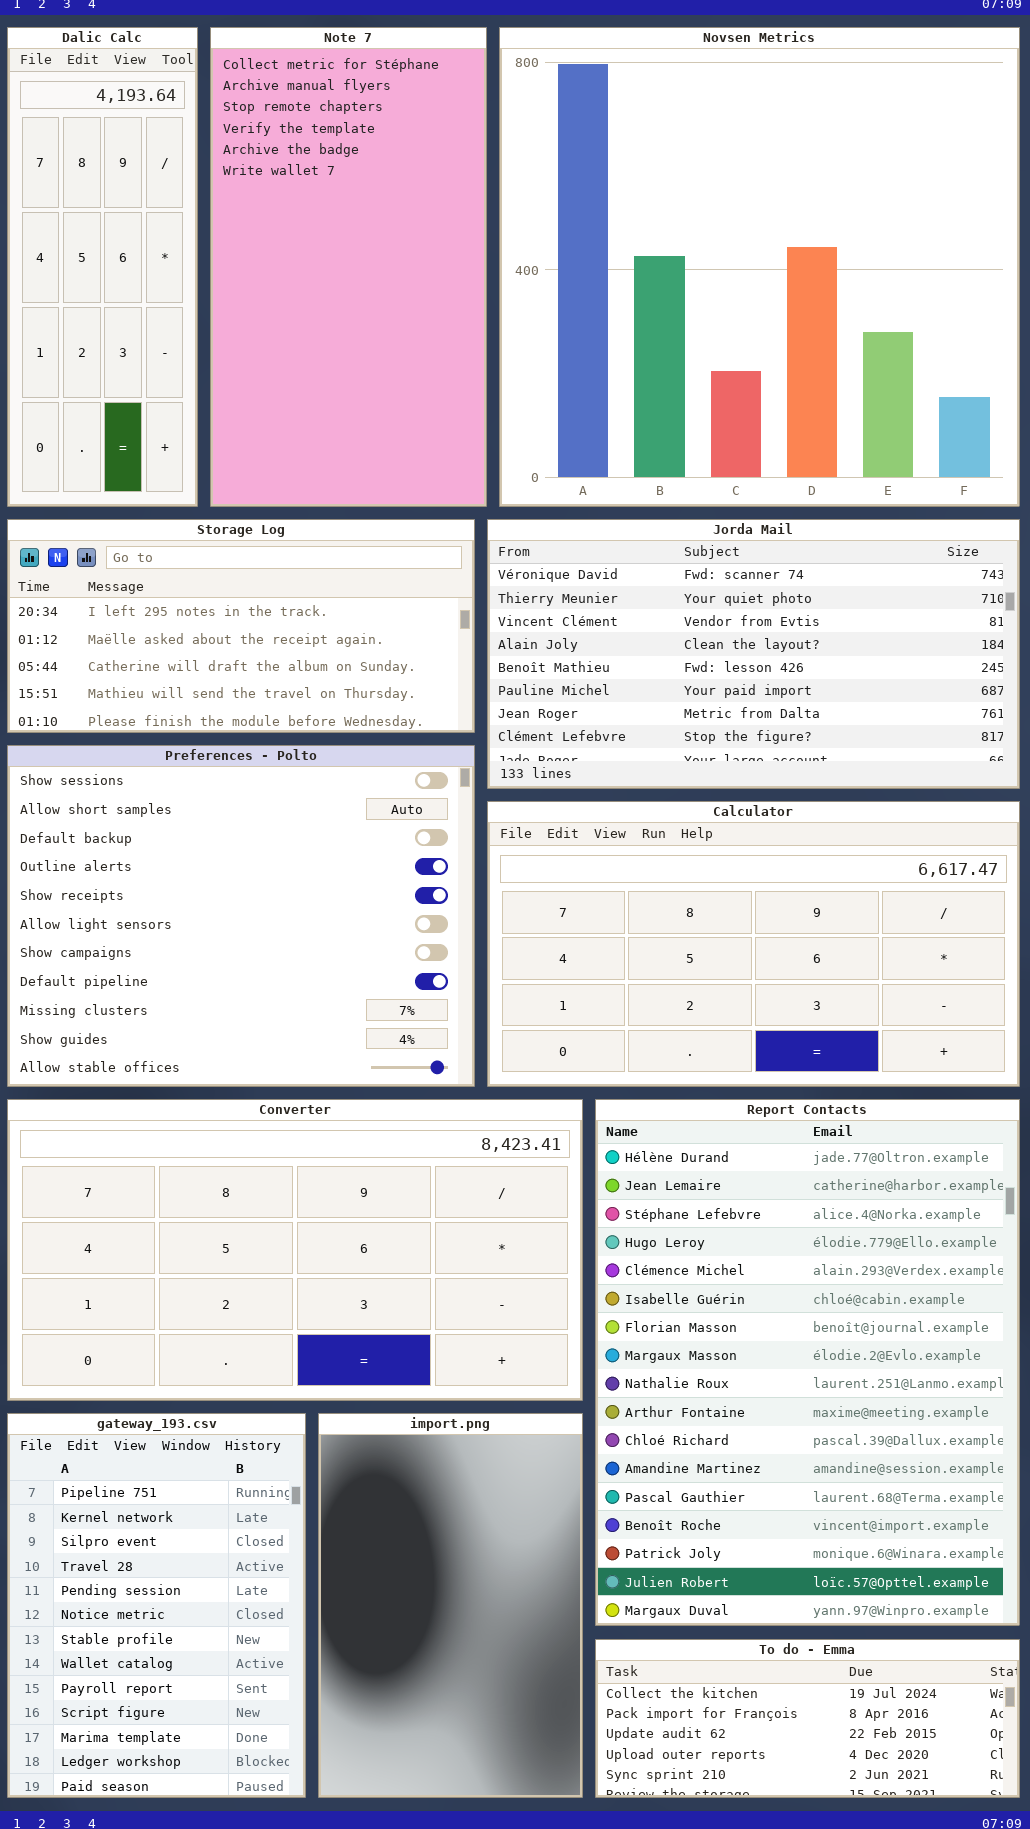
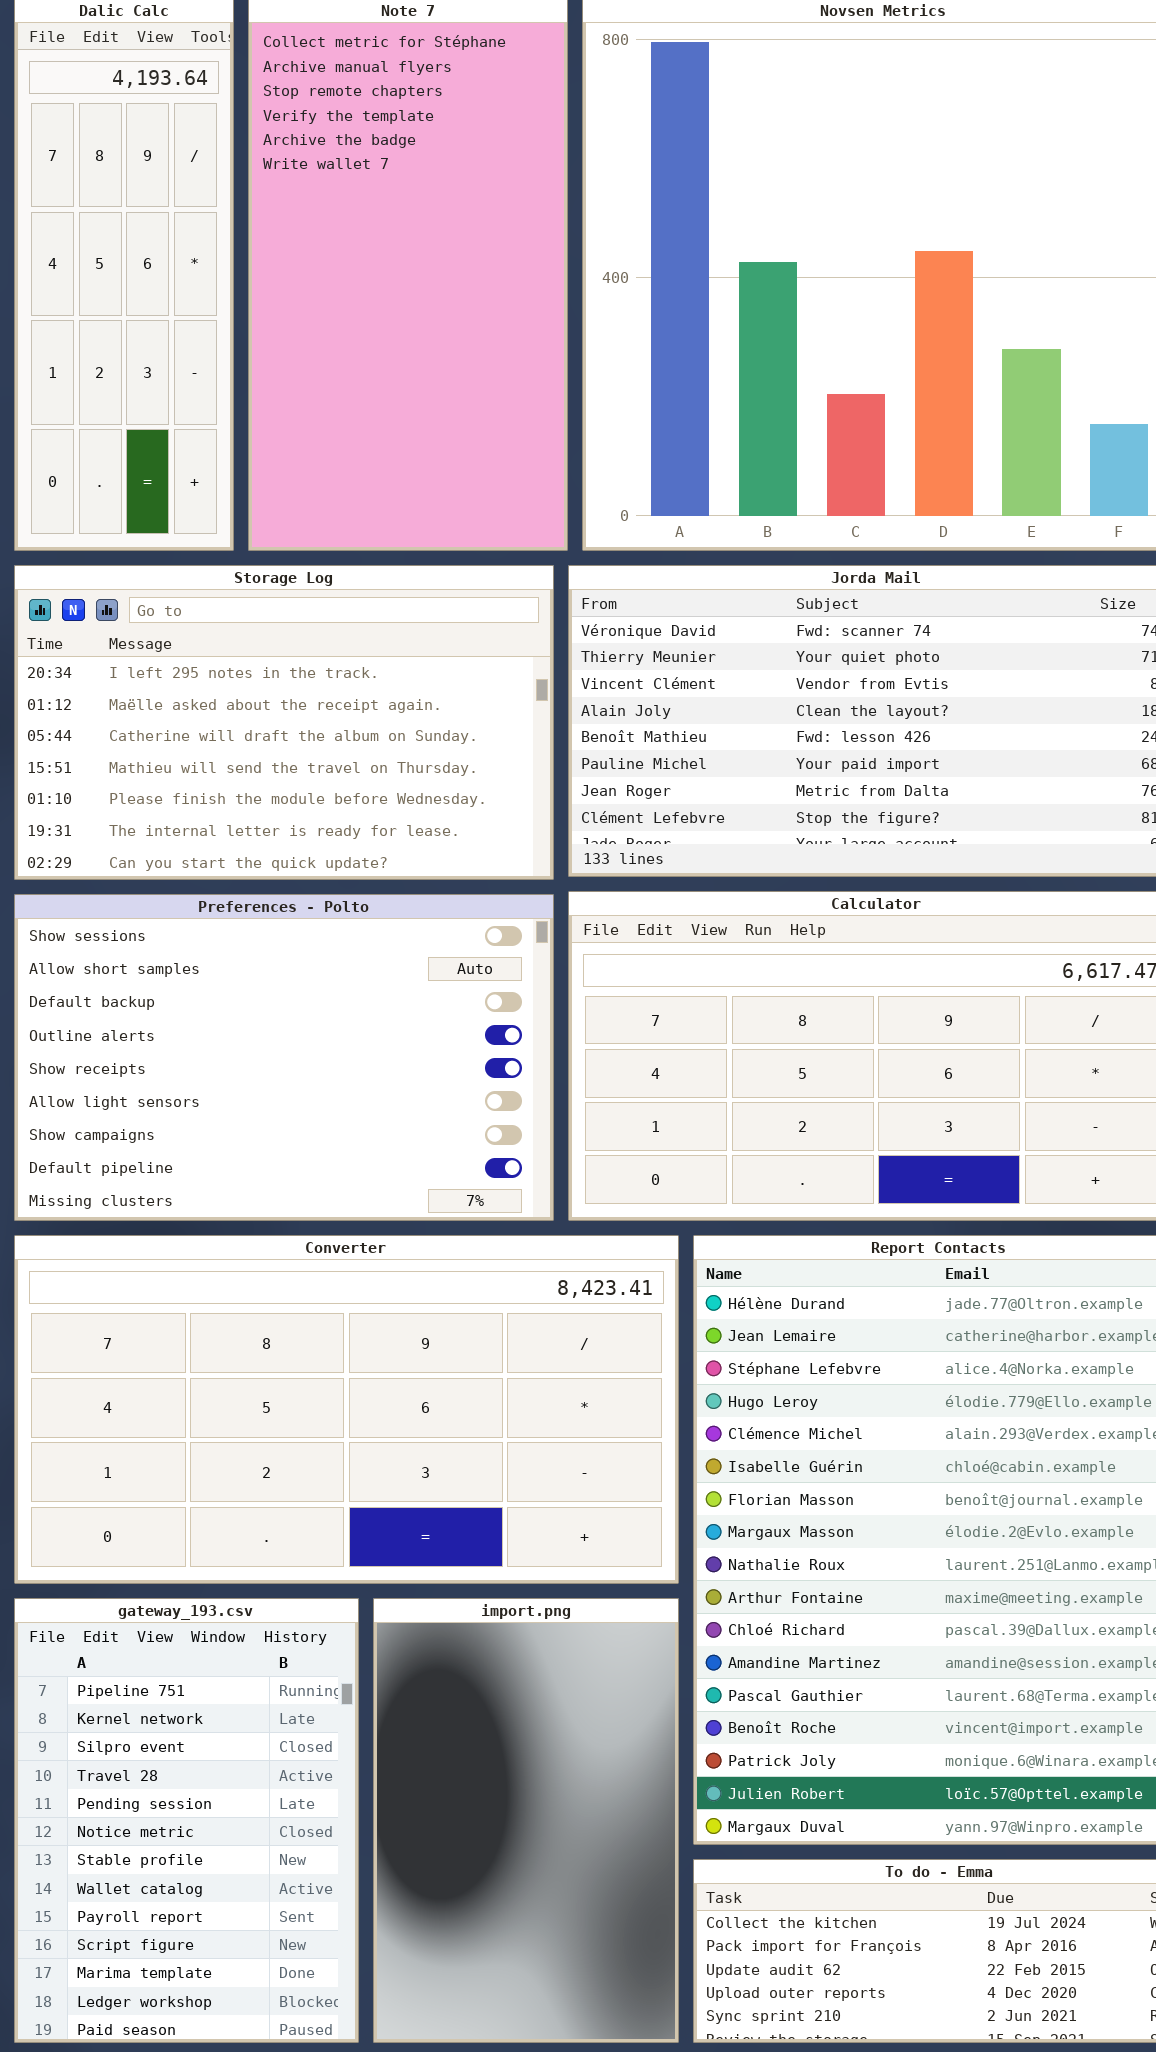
Storage Log: [7,519,475,733] -> [14,565,554,880], resized
Preferences - Polto: [7,745,475,1087] -> [14,894,554,1221], resized

